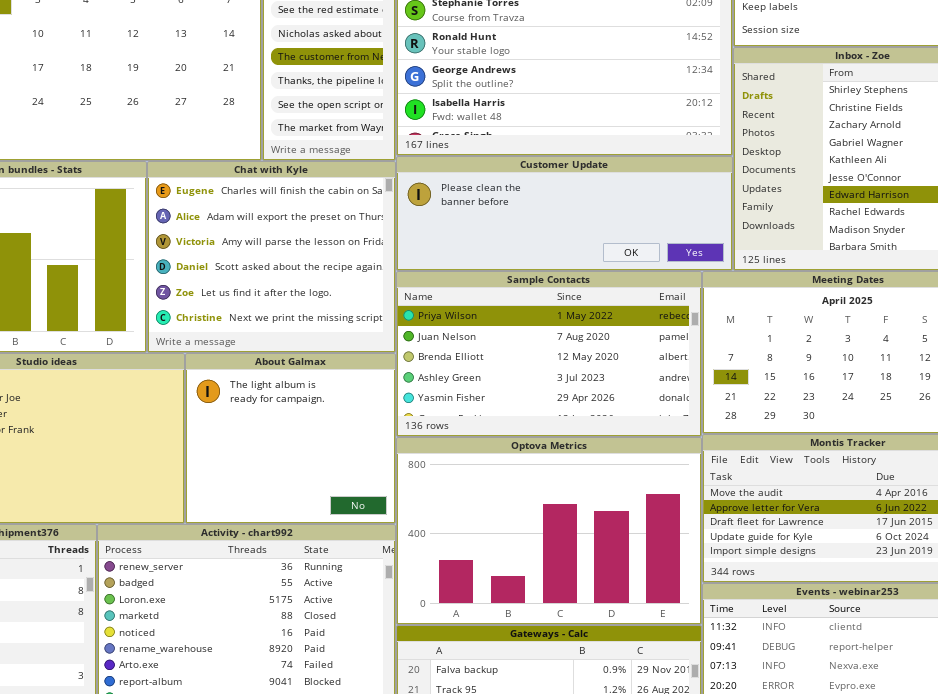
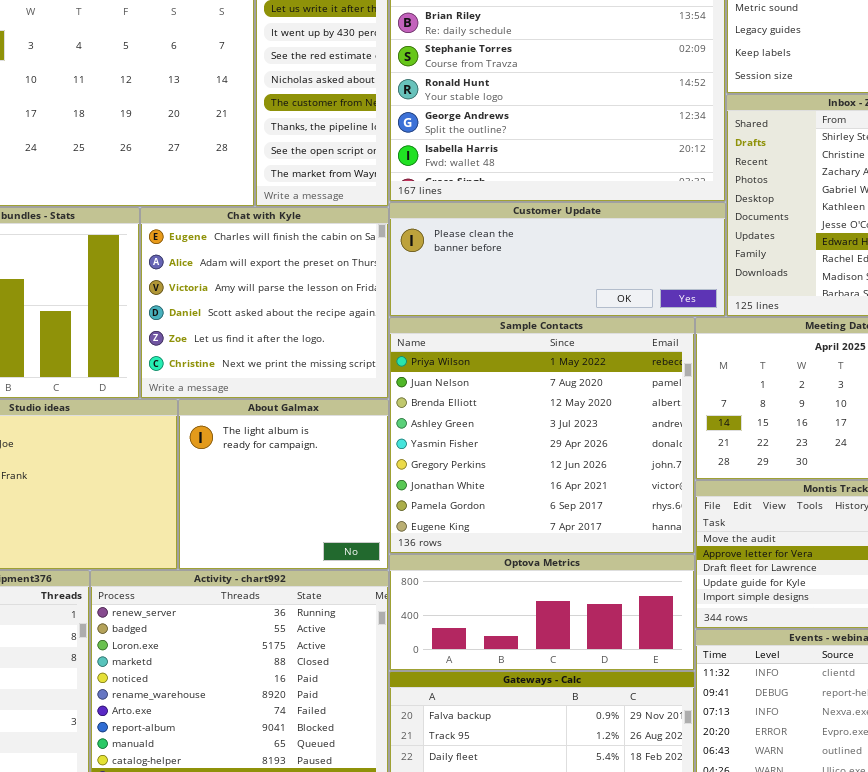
Sample Contacts: [396,271,702,437] -> [389,317,695,554], resized
Optova Metrics: [396,437,702,625] -> [389,554,695,671], resized

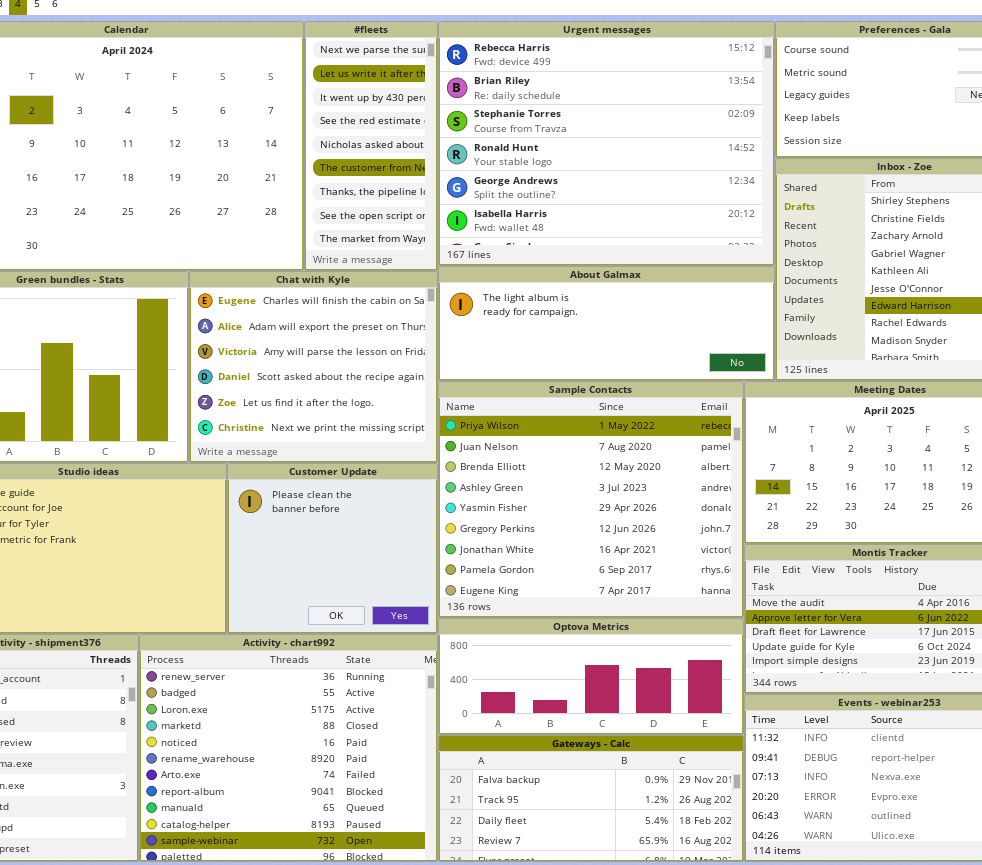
Customer Update: [389,202,726,317] -> [227,463,438,634], moved, resized
About Galmax: [178,399,389,570] -> [438,266,775,381], moved, resized

